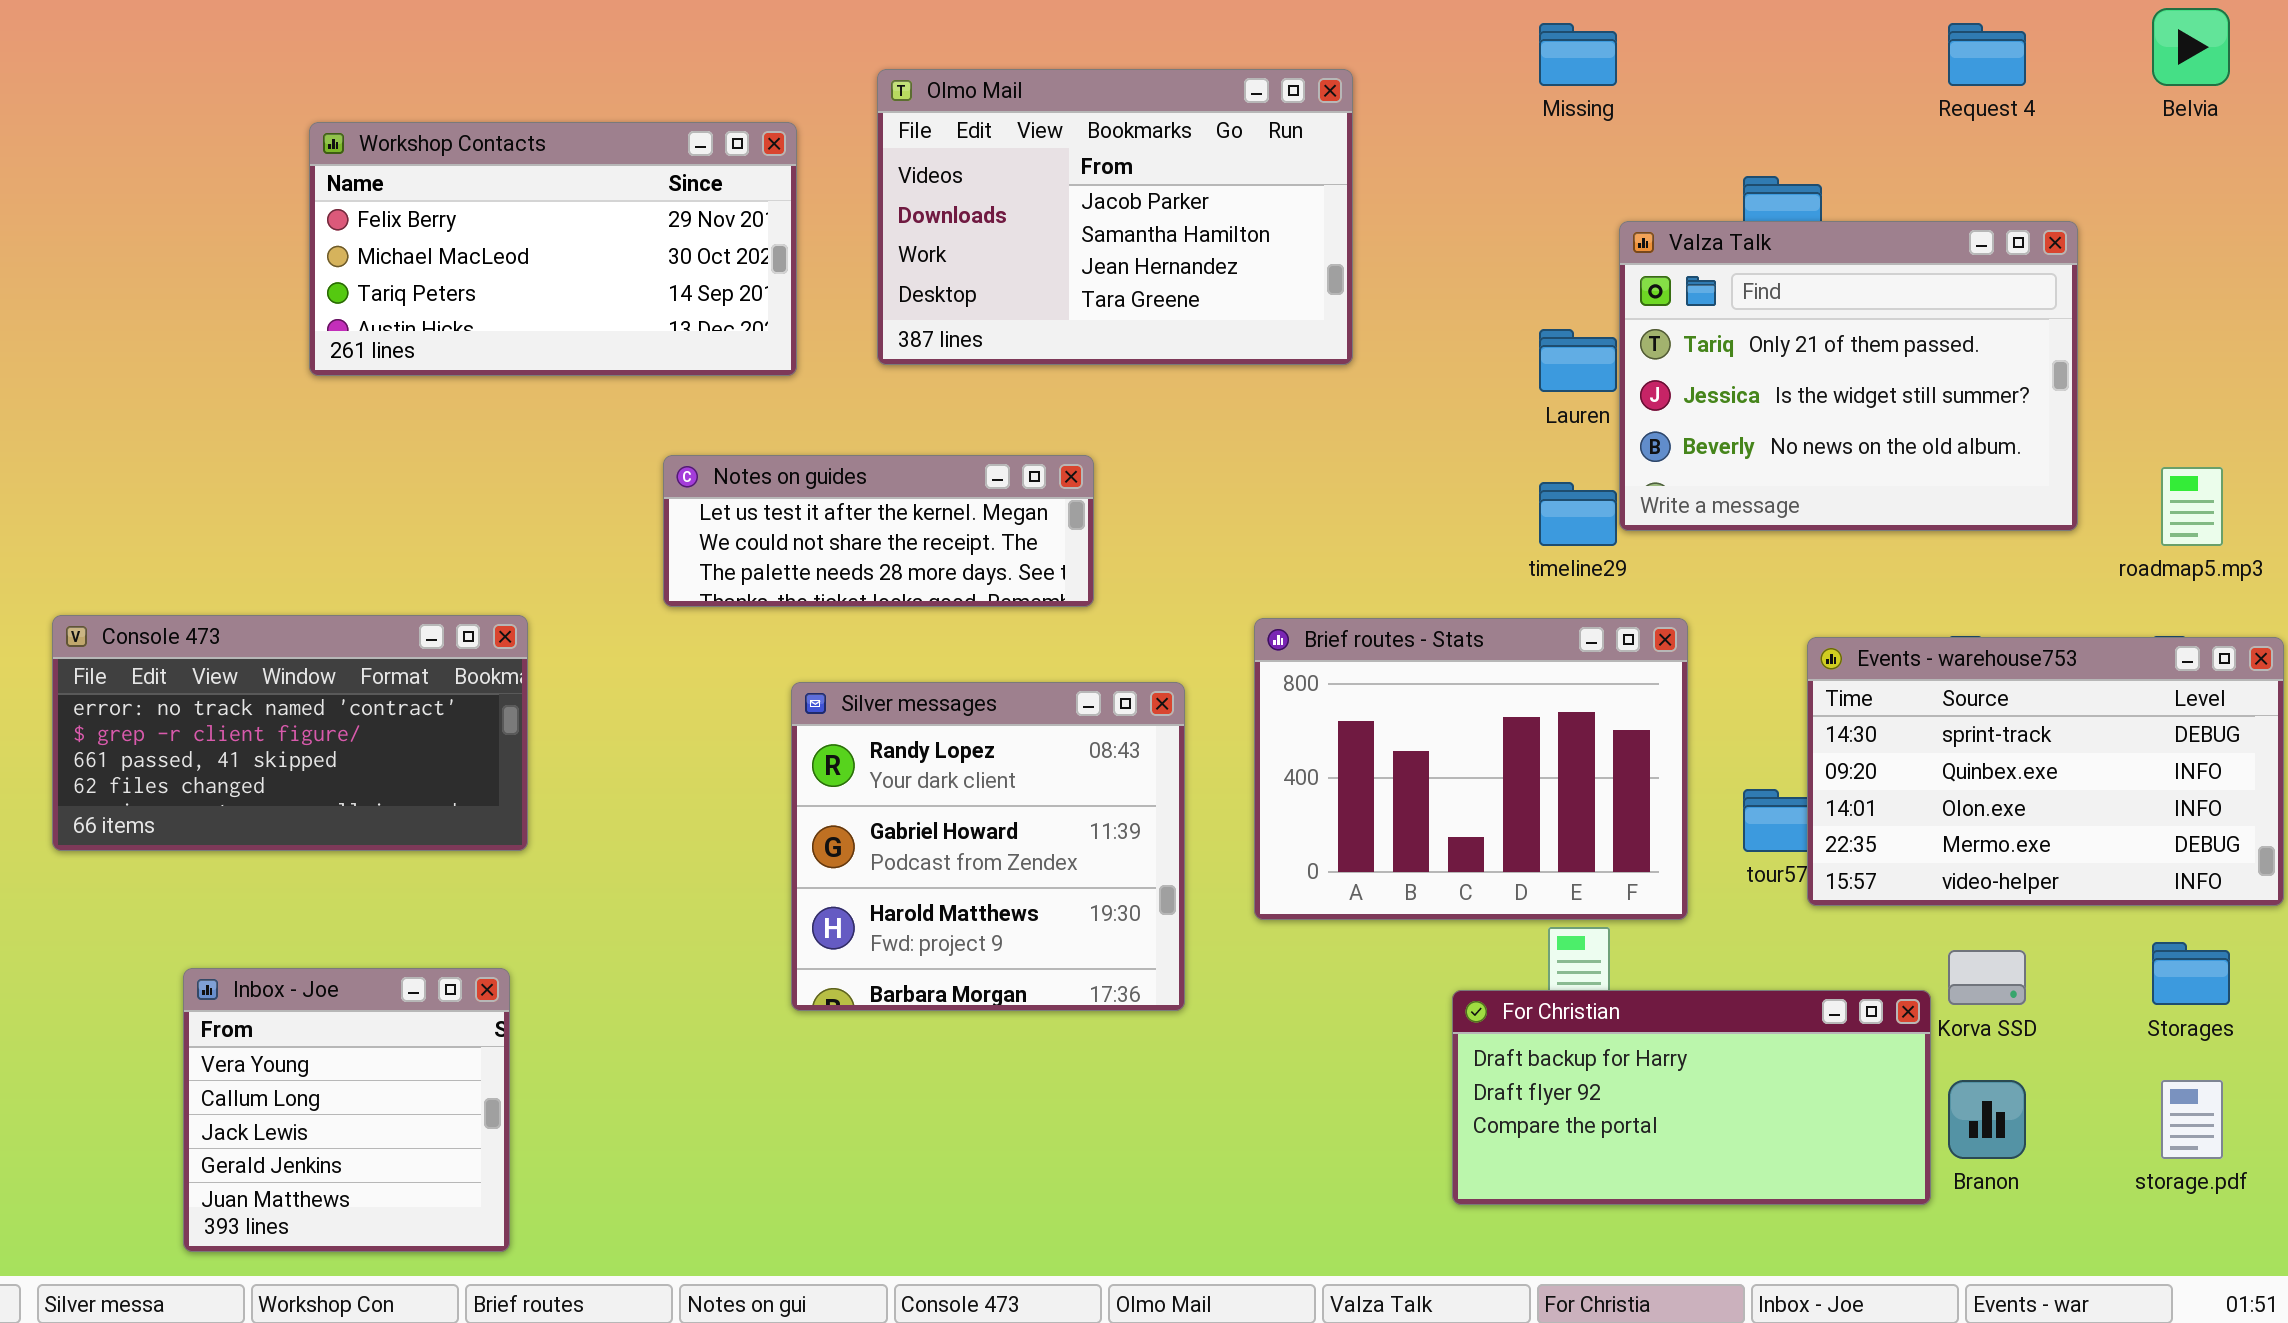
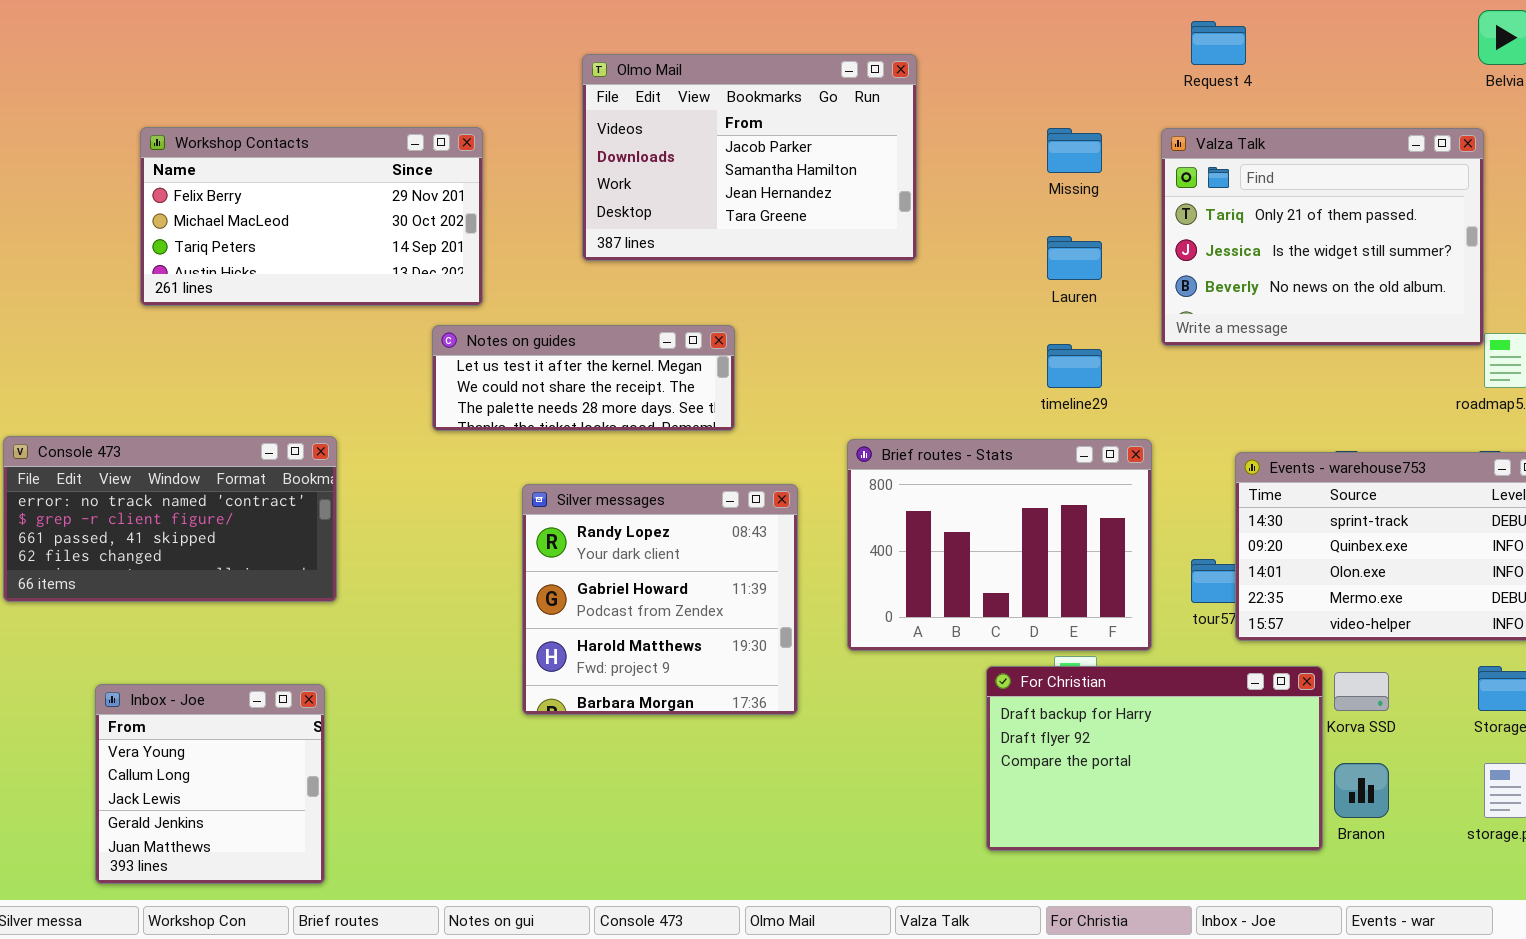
Missing: [1539,23,1617,86] -> [1047,128,1102,173], moved
Request 4: [1948,23,2026,86] -> [1191,21,1246,65], moved
Workshop Contacts: [309,122,797,376] -> [140,127,483,306], moved
Valza Talk: [1619,221,2078,531] -> [1161,128,1484,346], moved
For Christian: [1452,990,1931,1205] -> [986,666,1323,851], resized

